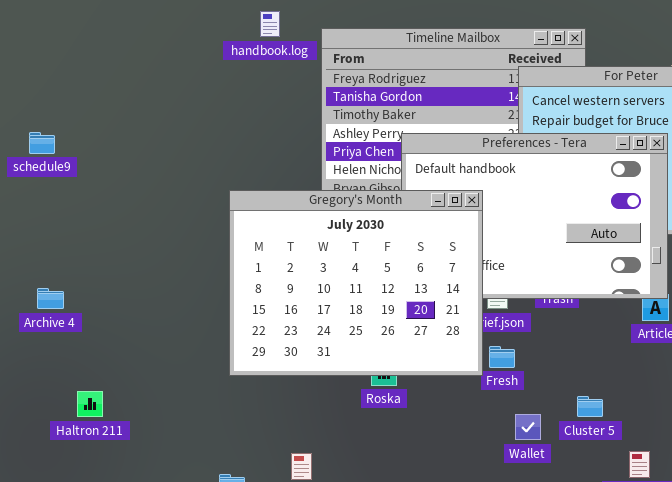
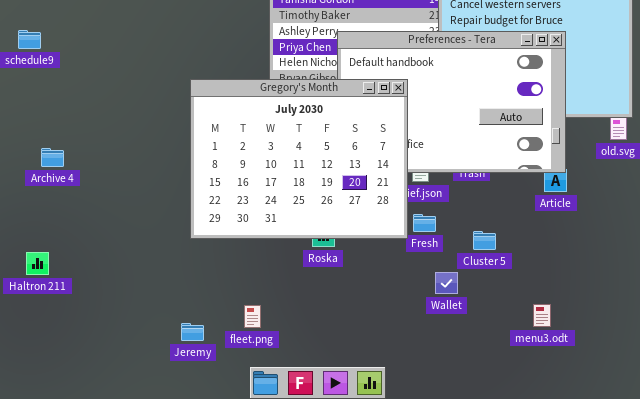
Archive 4: [37,288,64,309] -> [41,148,64,167], moved
Haltron 211: [77,391,103,417] -> [26,252,49,275], moved
Cluster 5: [577,396,603,417] -> [473,231,496,250], moved

